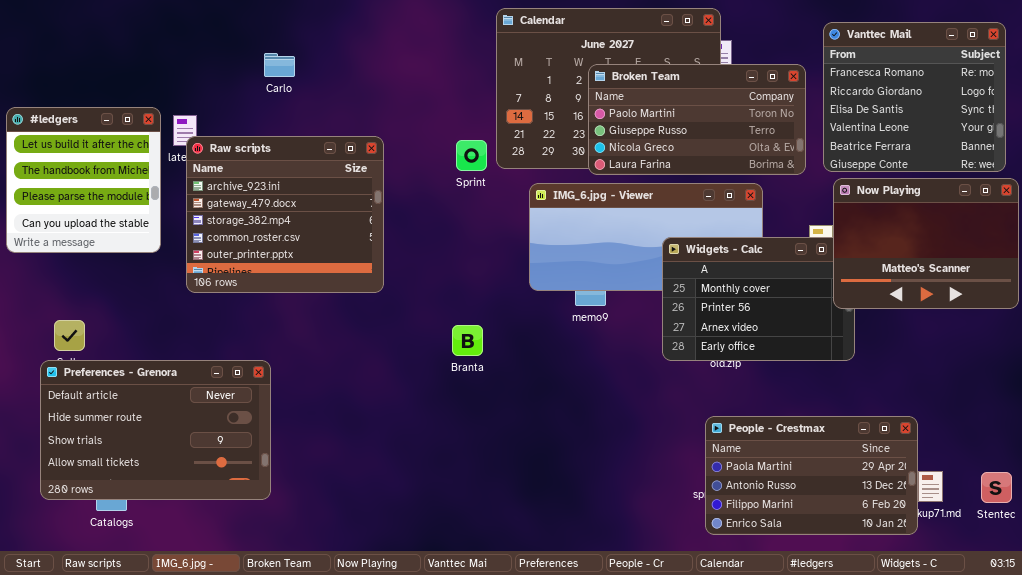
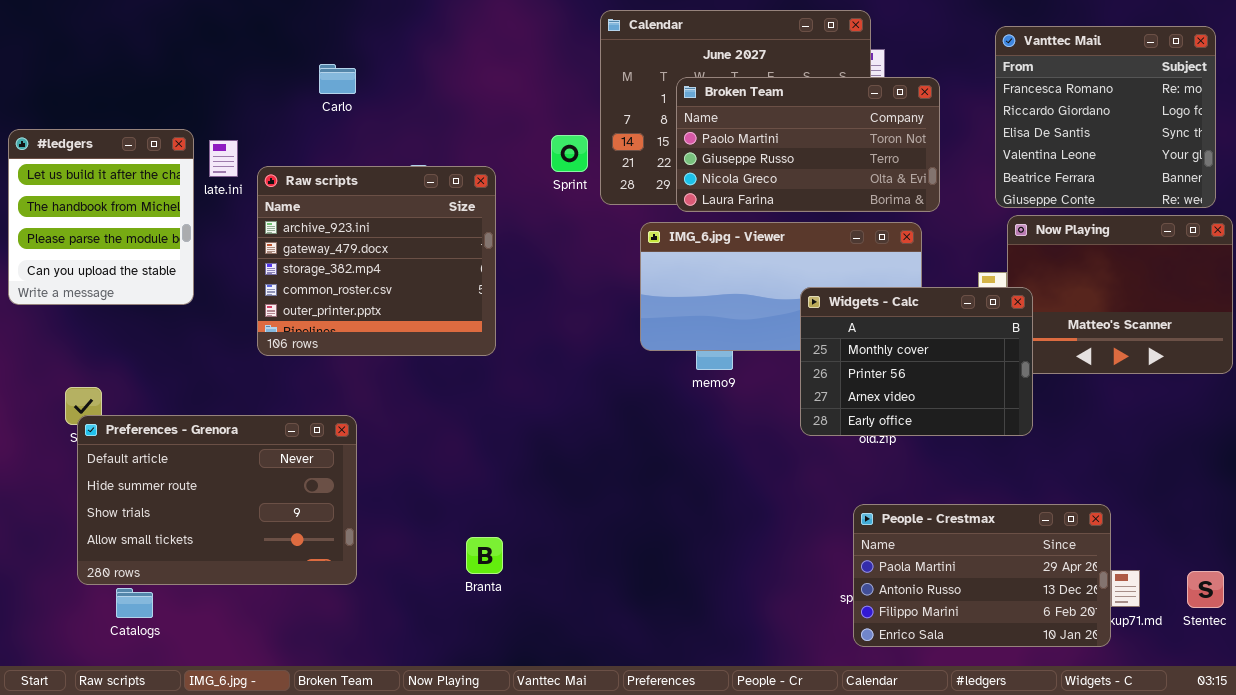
Broken Team: [588,64,806,175] -> [676,77,940,212], moved
Raw scripts: [186,136,384,293] -> [257,166,496,356], moved
Sprint: [456,140,487,171] -> [551,135,588,172], moved
Widgets - Calc: [662,237,855,361] -> [800,287,1033,436], raised
Branta: [452,325,483,356] -> [466,537,503,574], moved
Preferences - Grenora: [40,360,271,500] -> [77,415,357,585], moved

